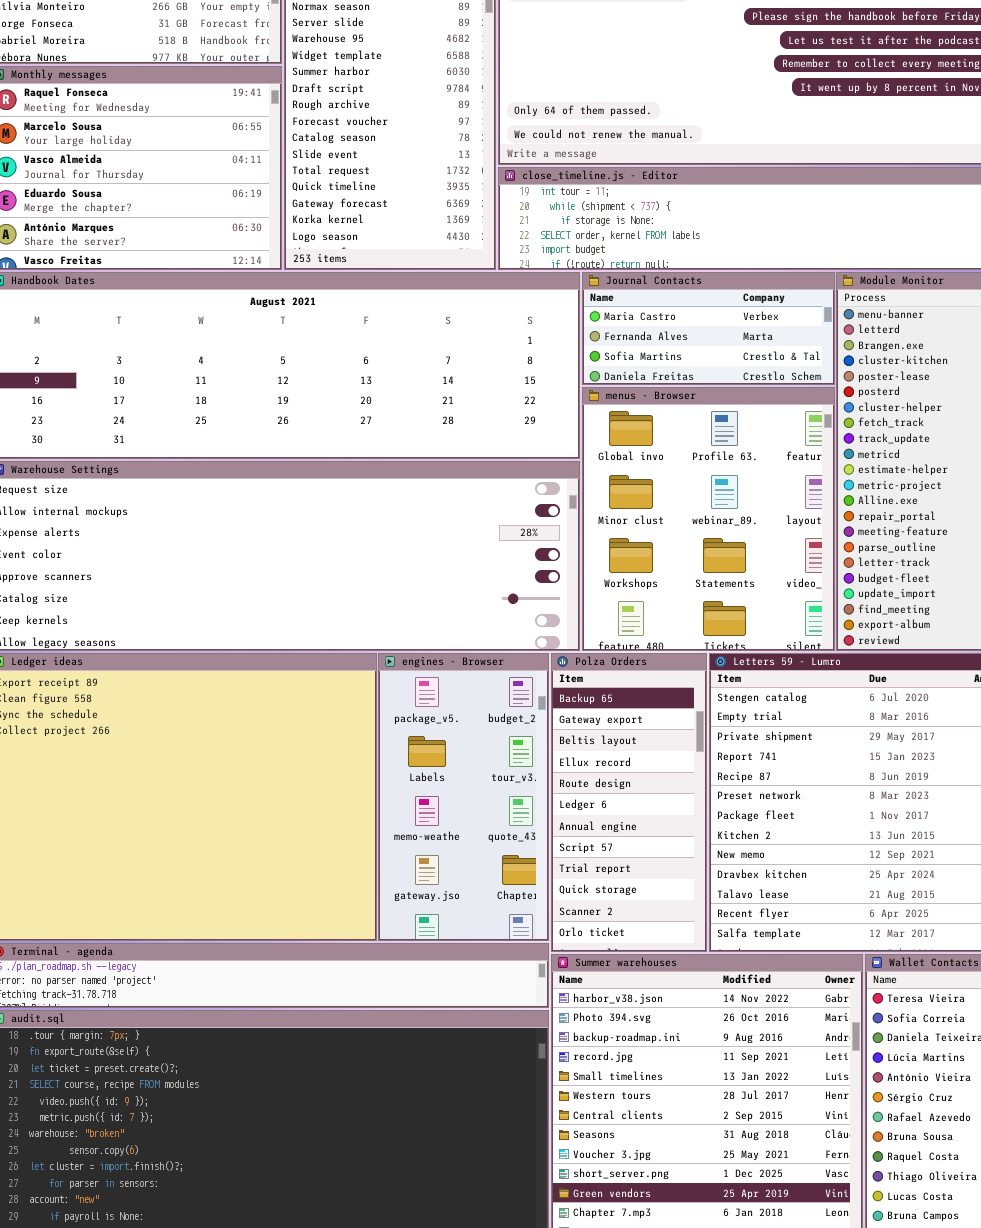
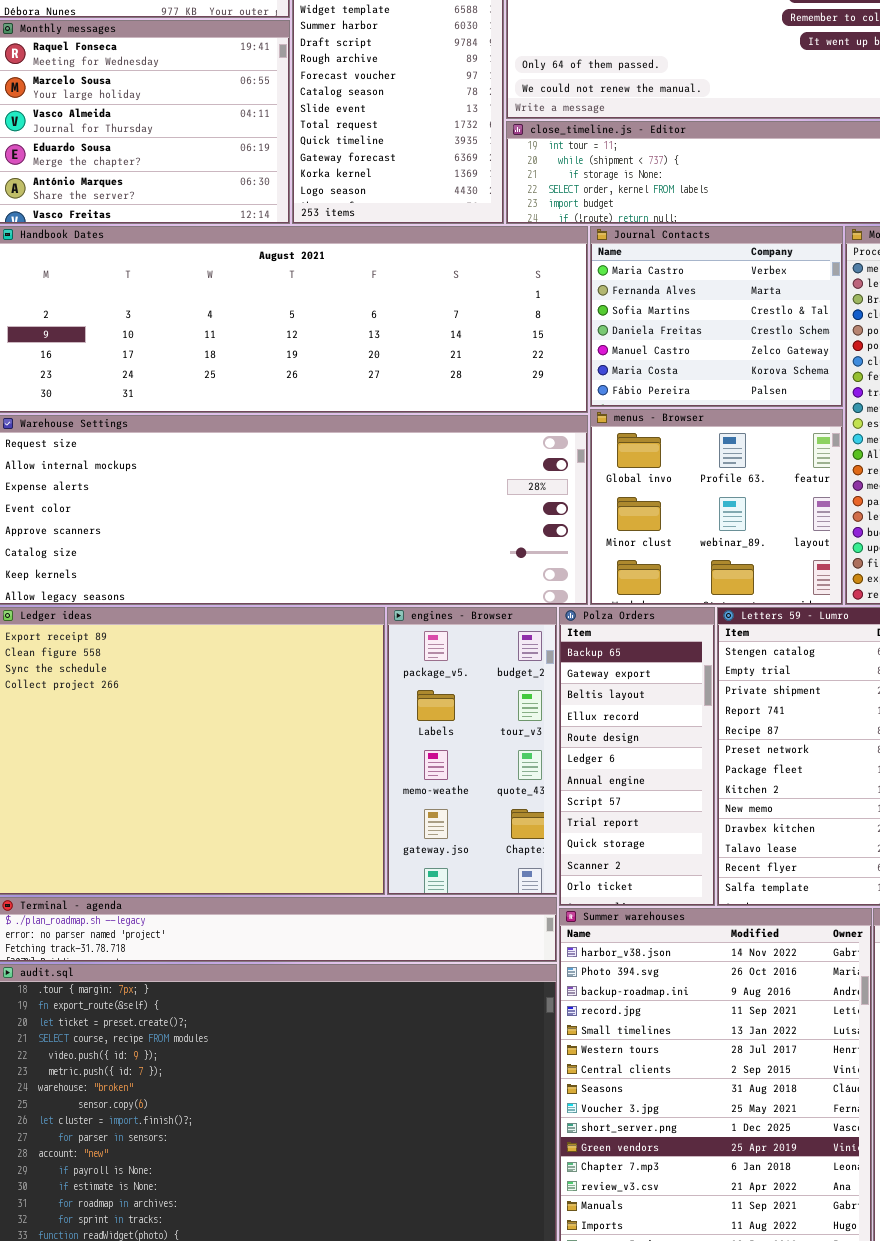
Journal Contacts: [582,272,835,385] -> [590,226,843,407], resized
menus - Browser: [582,387,835,651] -> [590,409,843,605], resized

